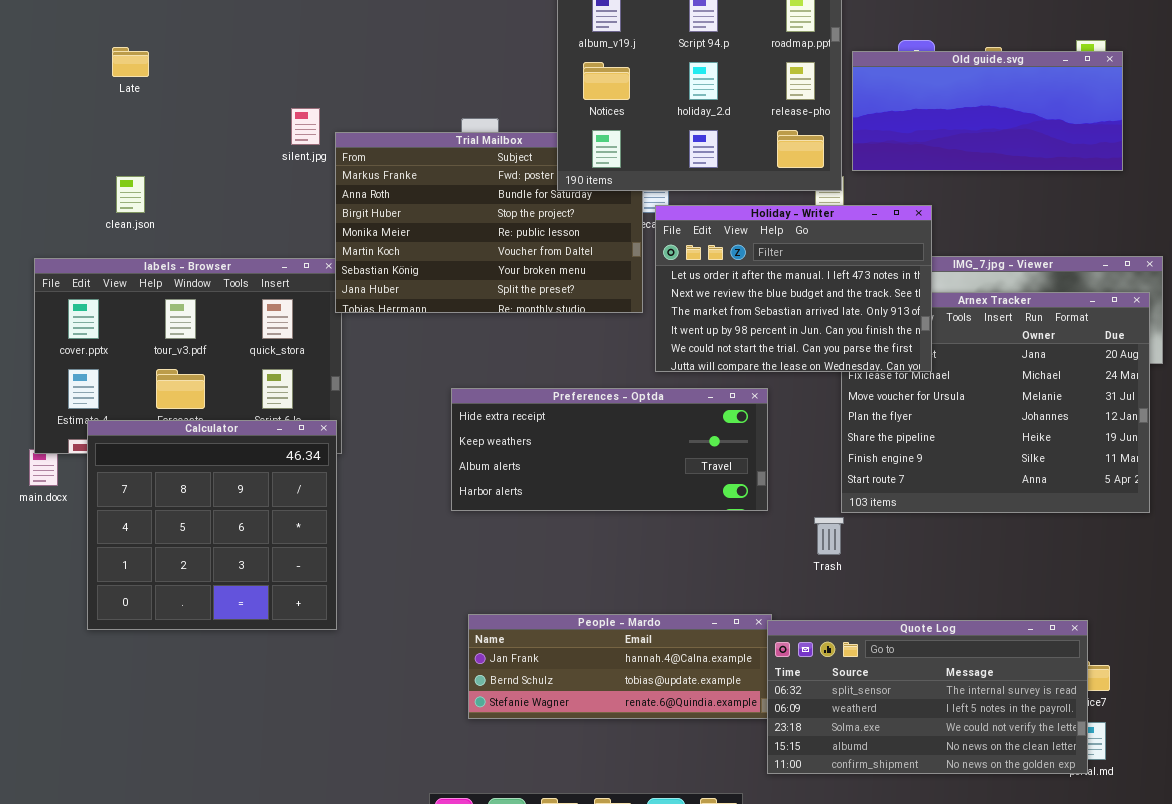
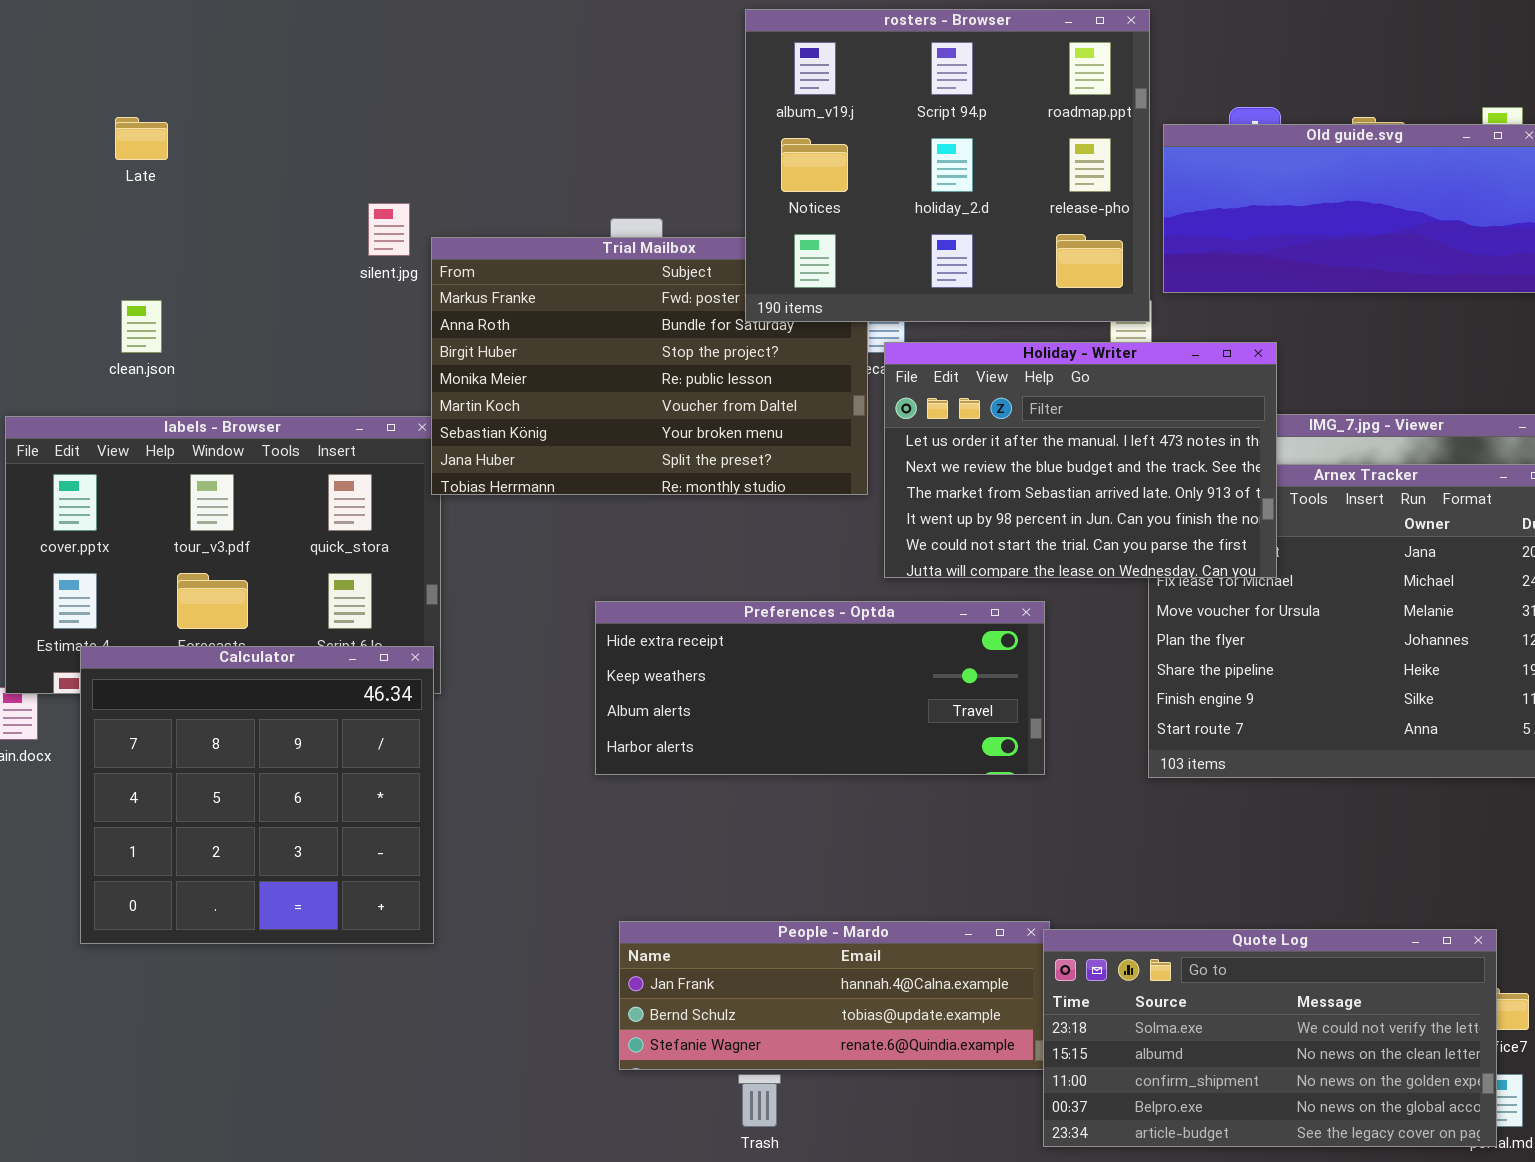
Trash: [814,517,844,555] -> [738,1074,781,1127], moved
Quote Log: [767,620,1088,774] -> [1043,929,1497,1147], scrolled down 2 rows

